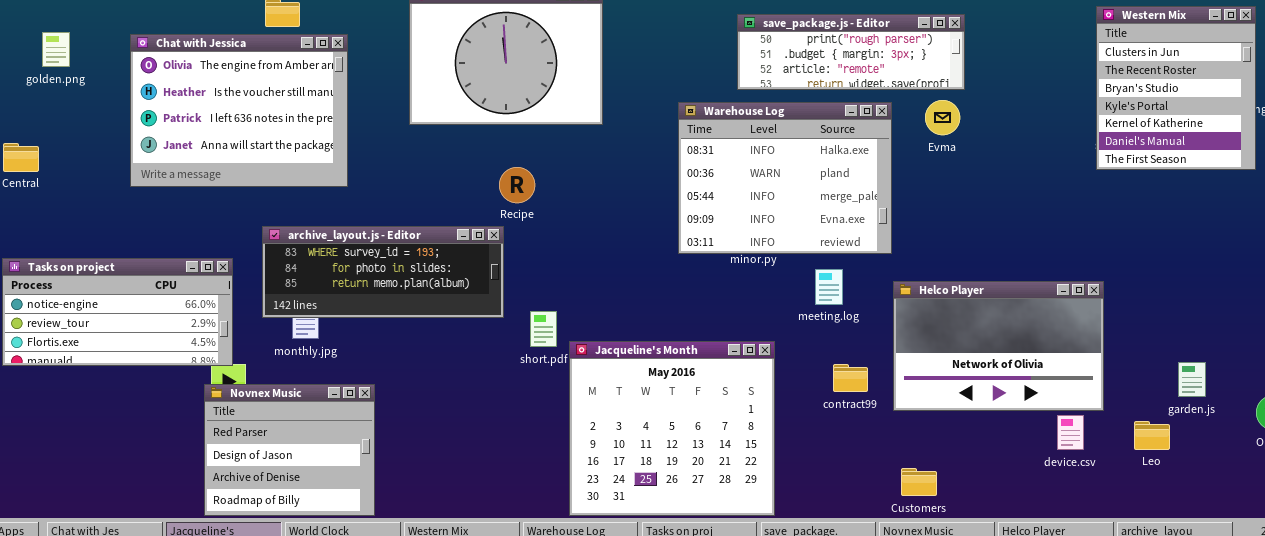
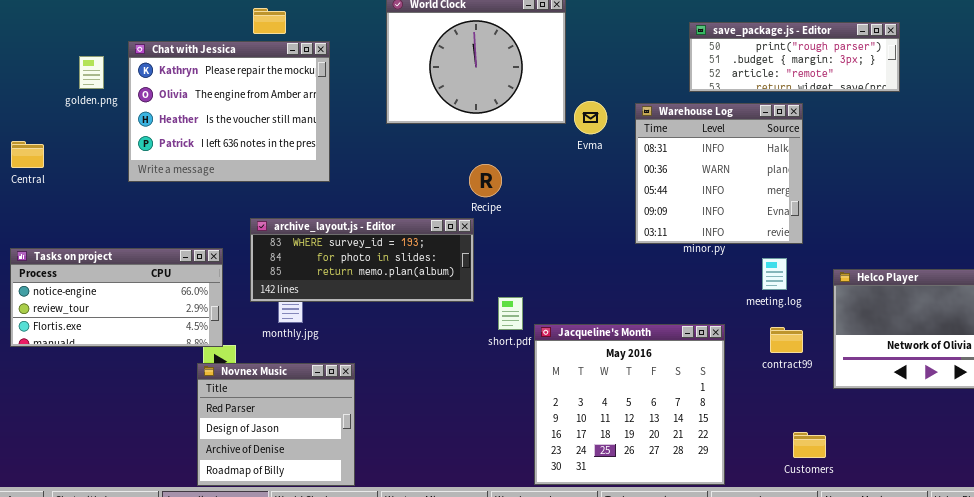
golden.png: [42,32,70,67] -> [79,56,104,89], moved
Chat with Jessica: [130,34,348,187] -> [128,41,330,182], scrolled up 1 row
Evma: [925,100,960,135] -> [574,101,607,134], moved
Warehouse Log: [678,102,892,254] -> [635,103,803,244], resized
contract99: [833,364,868,392] -> [770,327,803,353], moved
Customers: [901,468,937,496] -> [793,432,826,458], moved

